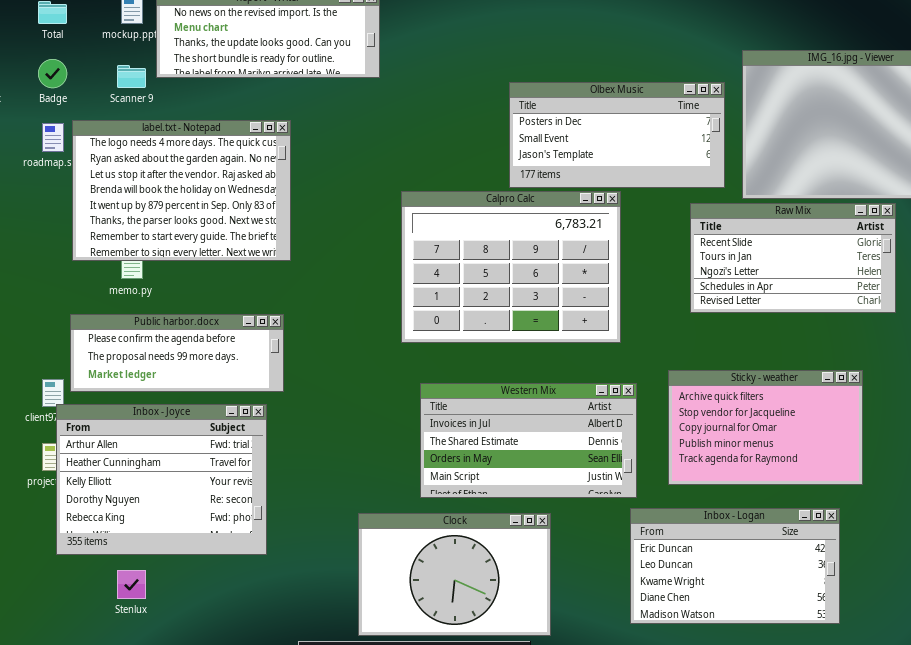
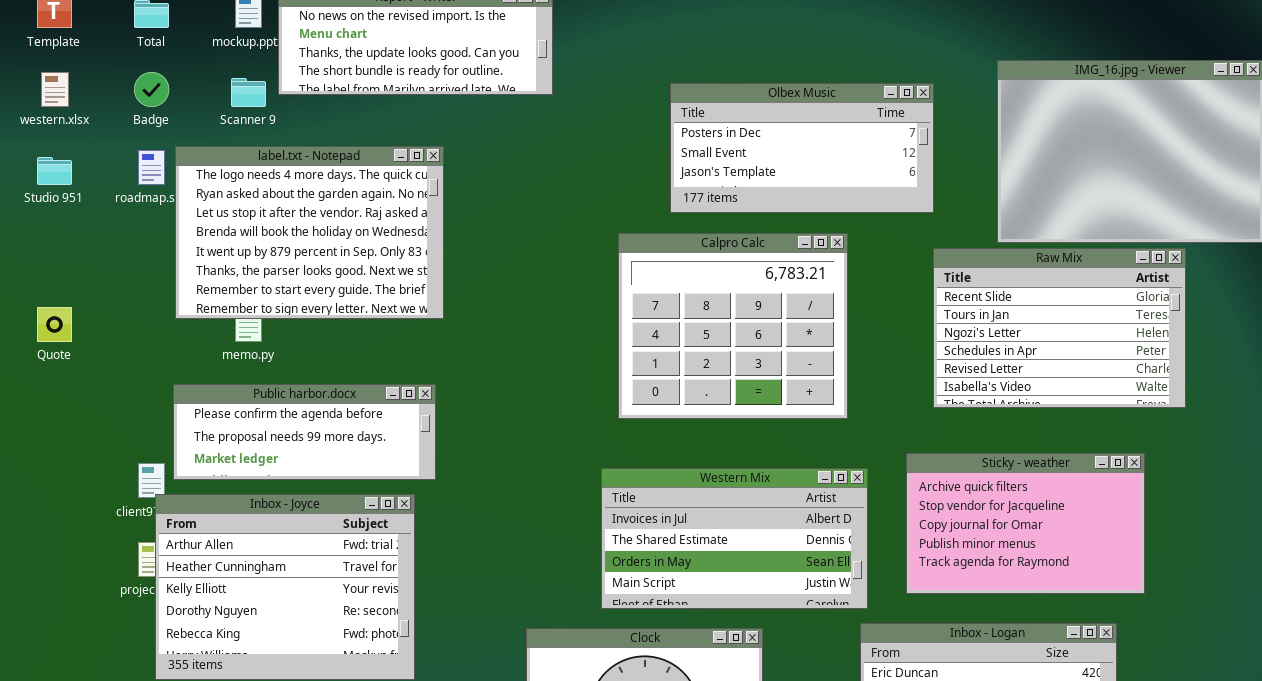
Olbex Music: [509,82,725,188] -> [670,83,934,213], moved
Calpro Calc: [401,191,621,343] -> [618,233,848,419], resized
Raw Mix: [690,203,896,313] -> [933,248,1186,408], resized

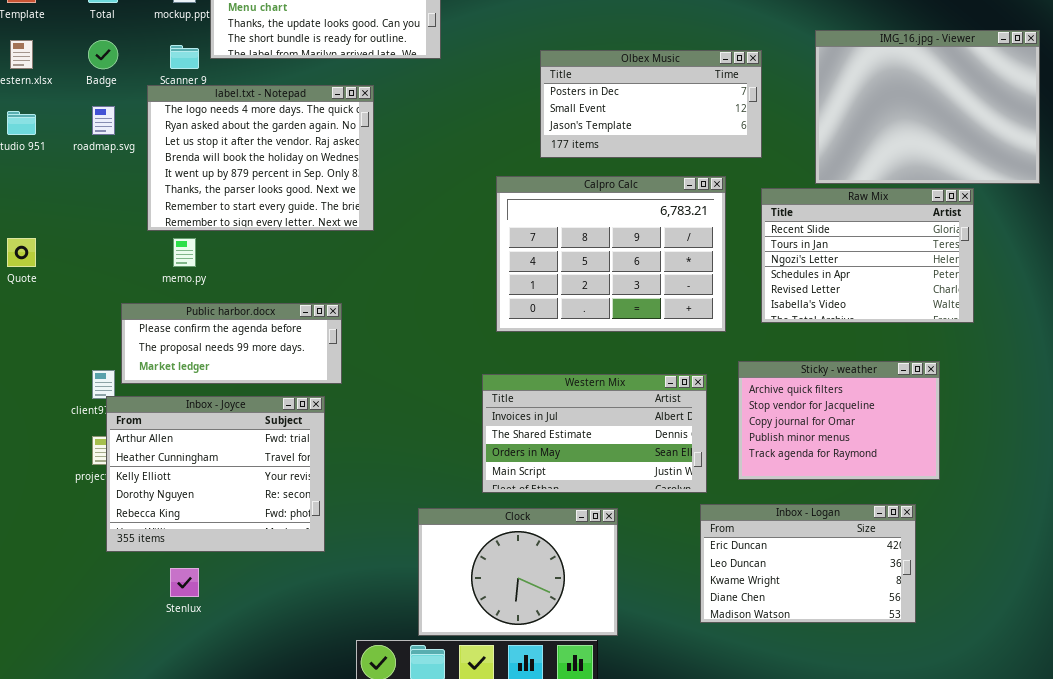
label.txt - Notepad: [175,146,444,319] -> [147,85,374,231], moved
Calpro Calc: [618,233,848,419] -> [496,176,726,332], resized

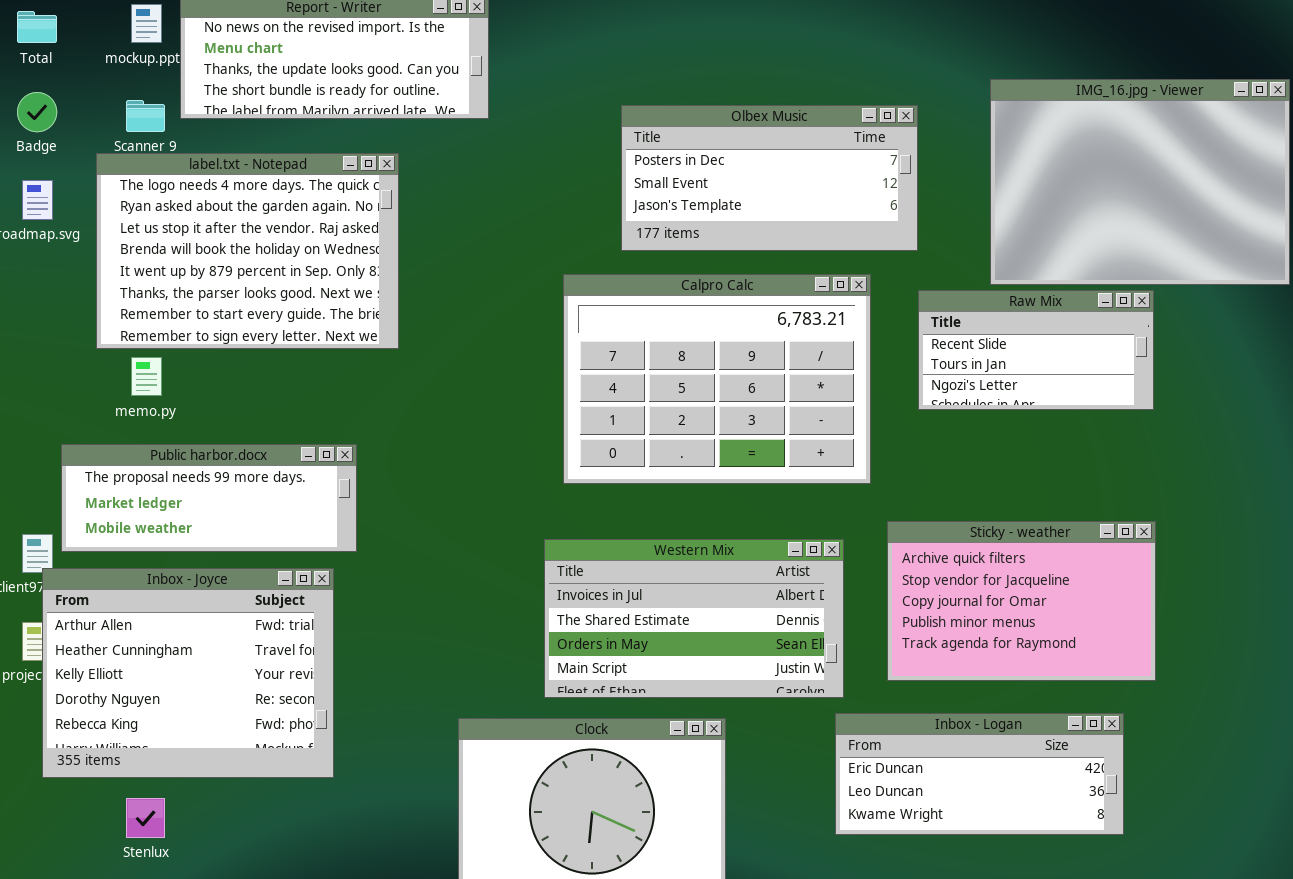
Raw Mix: [761,188,974,323] -> [918,290,1154,410], resized
Public harbor.docx: [121,303,342,384] -> [61,444,357,552], scrolled down 1 row
Inbox - Logan: [700,504,916,623] -> [835,713,1124,835], resized

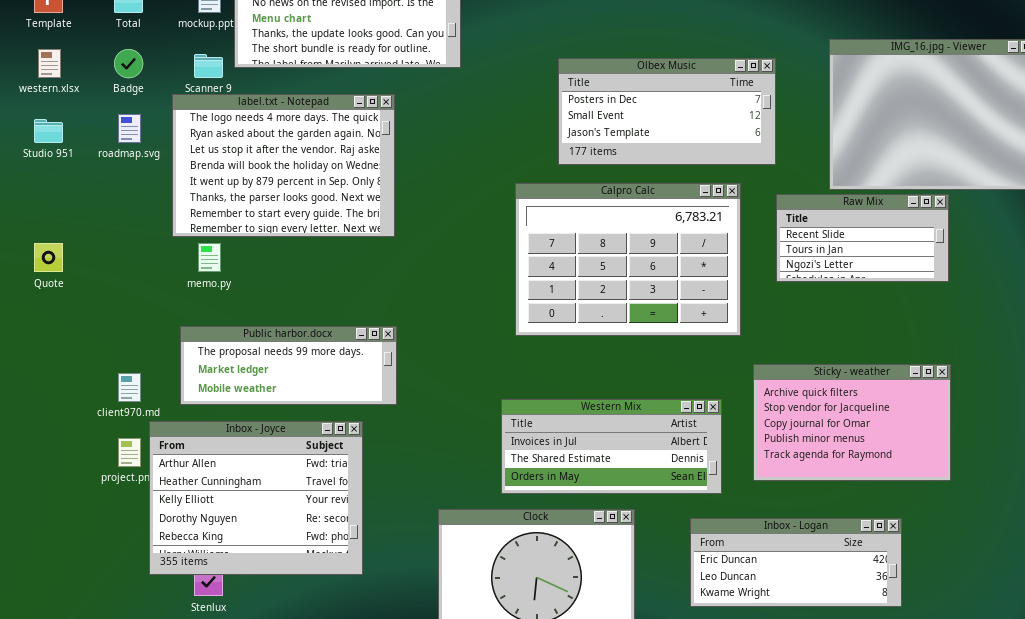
Public harbor.docx: [61,444,357,552] -> [180,326,397,405], moved
Western Mix: [544,539,844,698] -> [501,399,722,494], resized
Inbox - Joyce: [42,568,334,778] -> [149,421,363,575], moved
Inbox - Logan: [835,713,1124,835] -> [690,518,902,607], moved

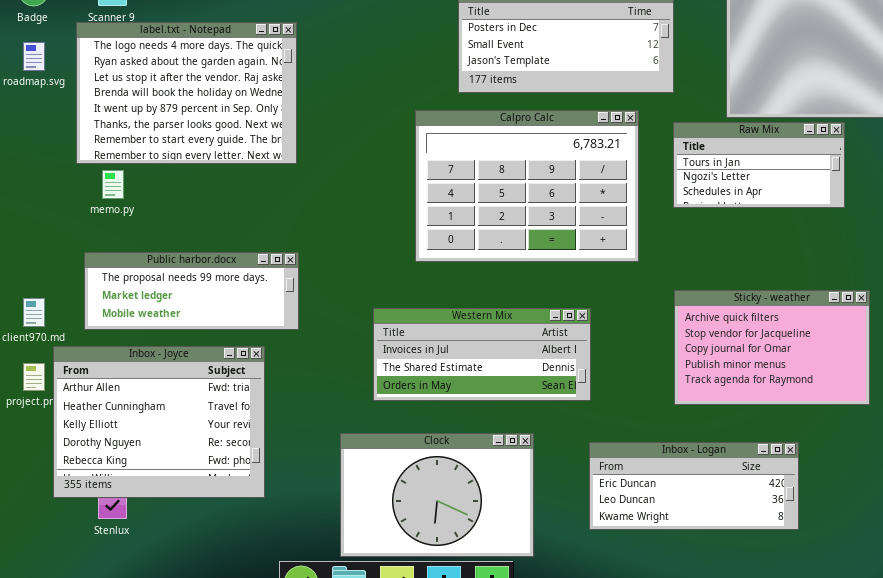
Raw Mix: [776,194,949,282] -> [673,122,845,208], scrolled down 1 row
Sticky - weather: [753,364,951,481] -> [674,290,870,405], moved
Western Mix: [501,399,722,494] -> [373,308,591,401], moved

